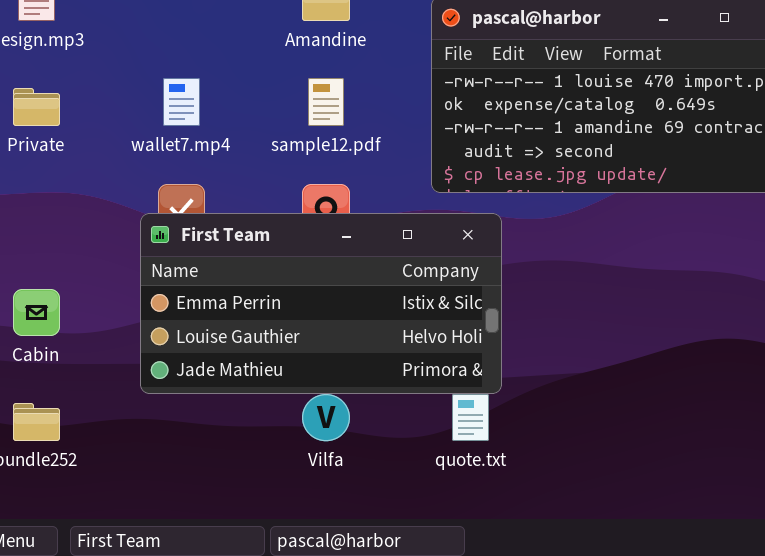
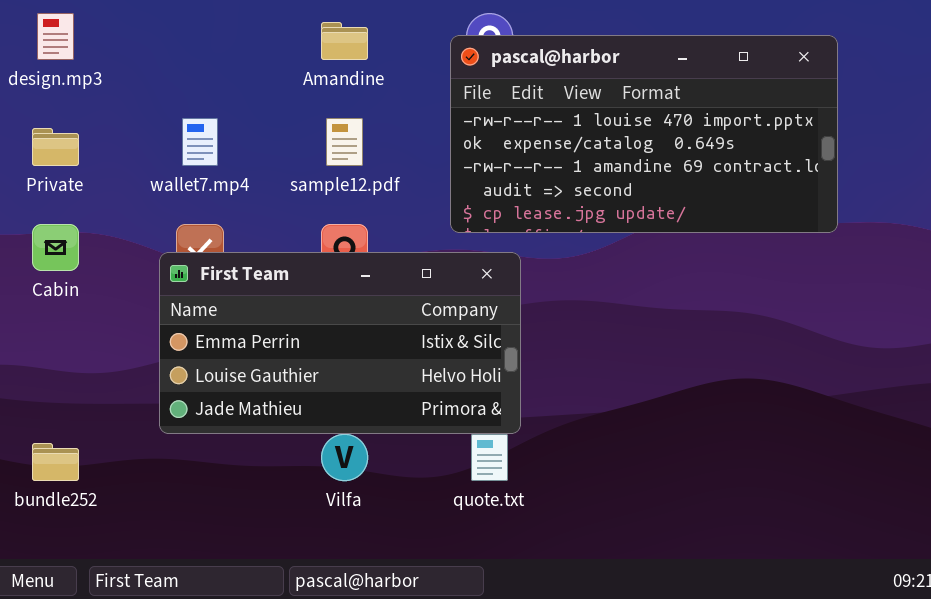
Cabin: [13,289,60,336] -> [32,224,79,271], moved

